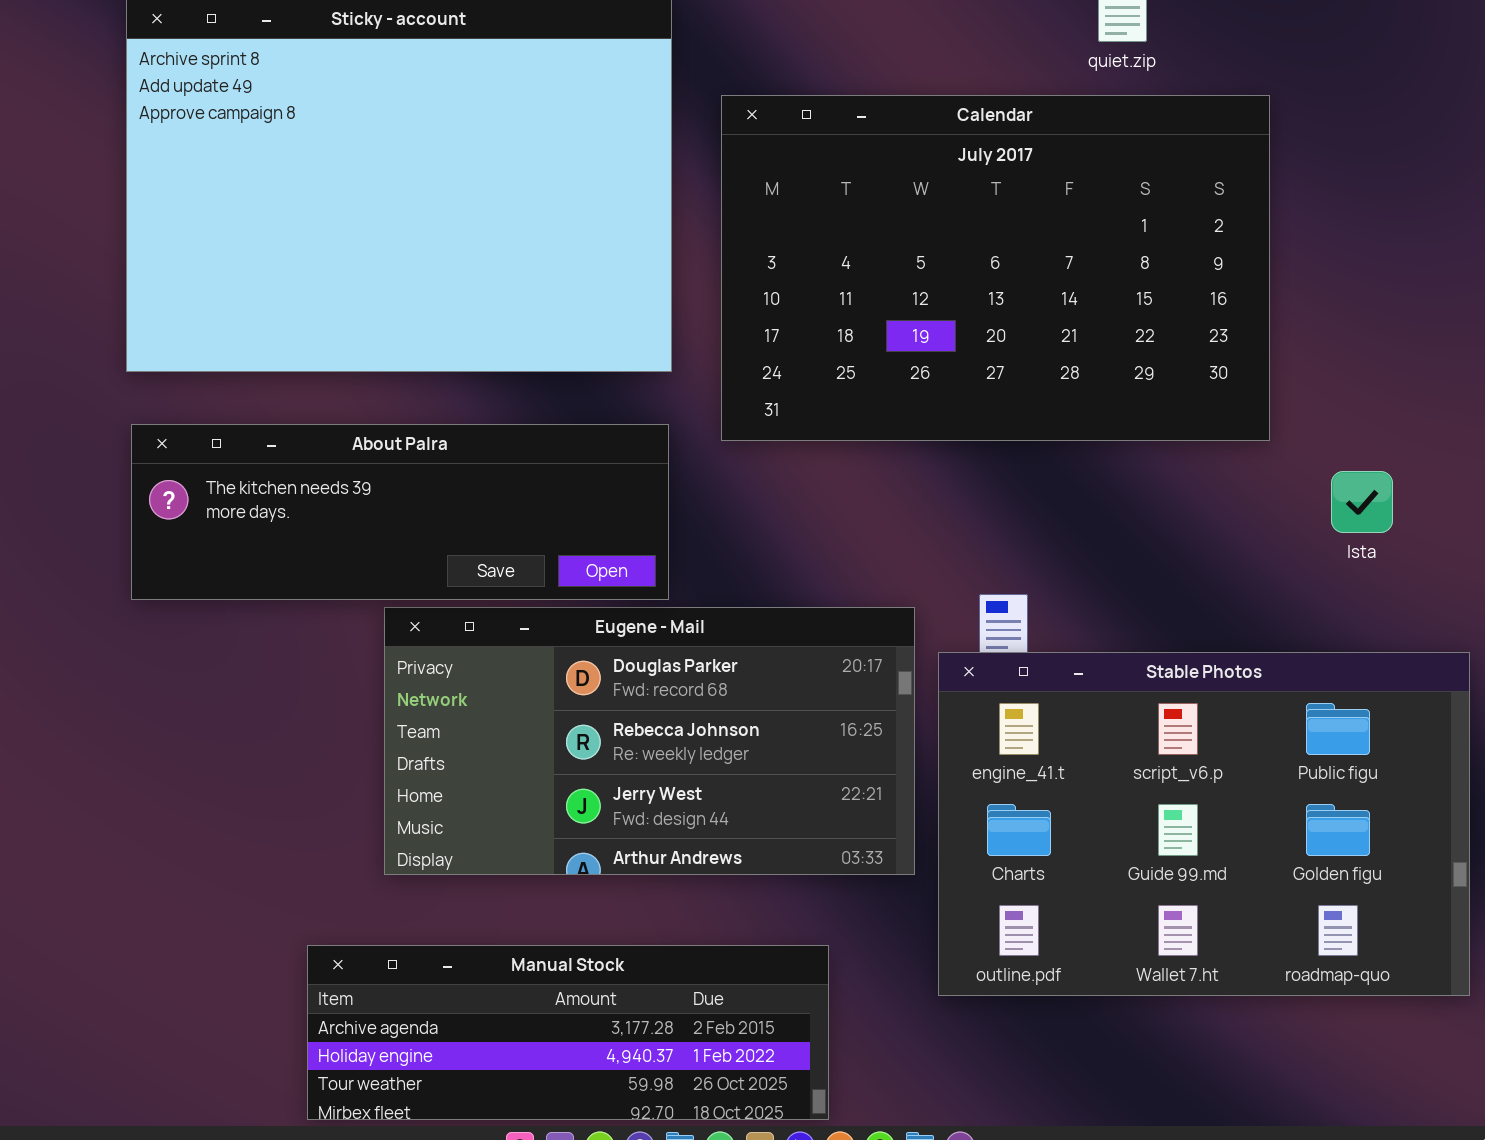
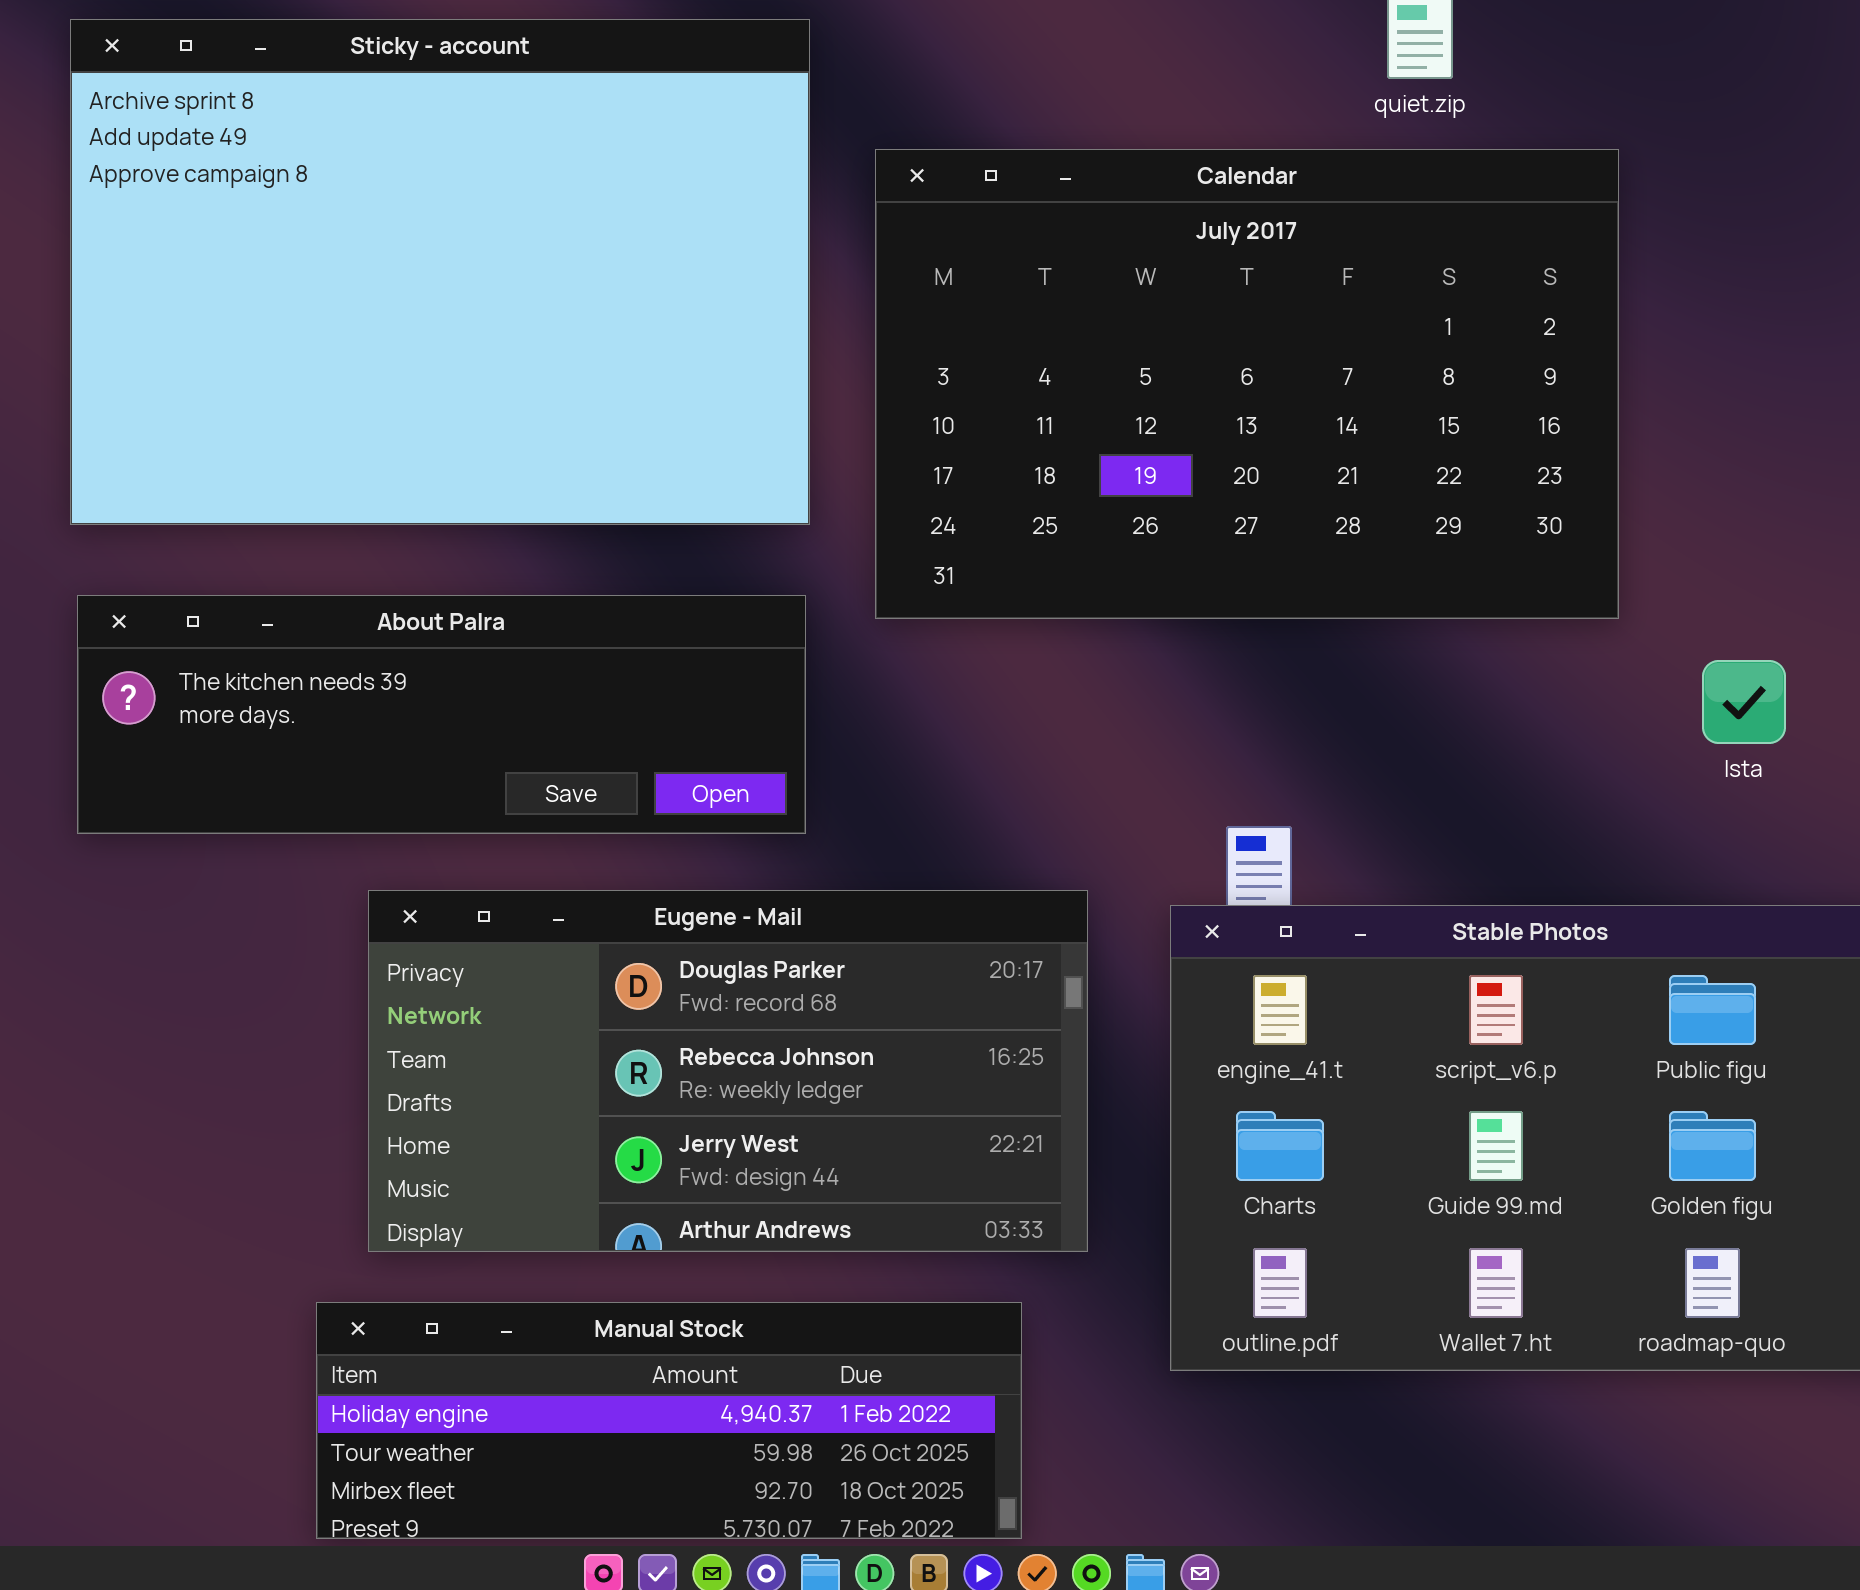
Eugene - Mail: [384,607,915,875] -> [368,890,1088,1252], moved
Manual Stock: [307,945,829,1120] -> [316,1302,1022,1539], scrolled down 1 row

